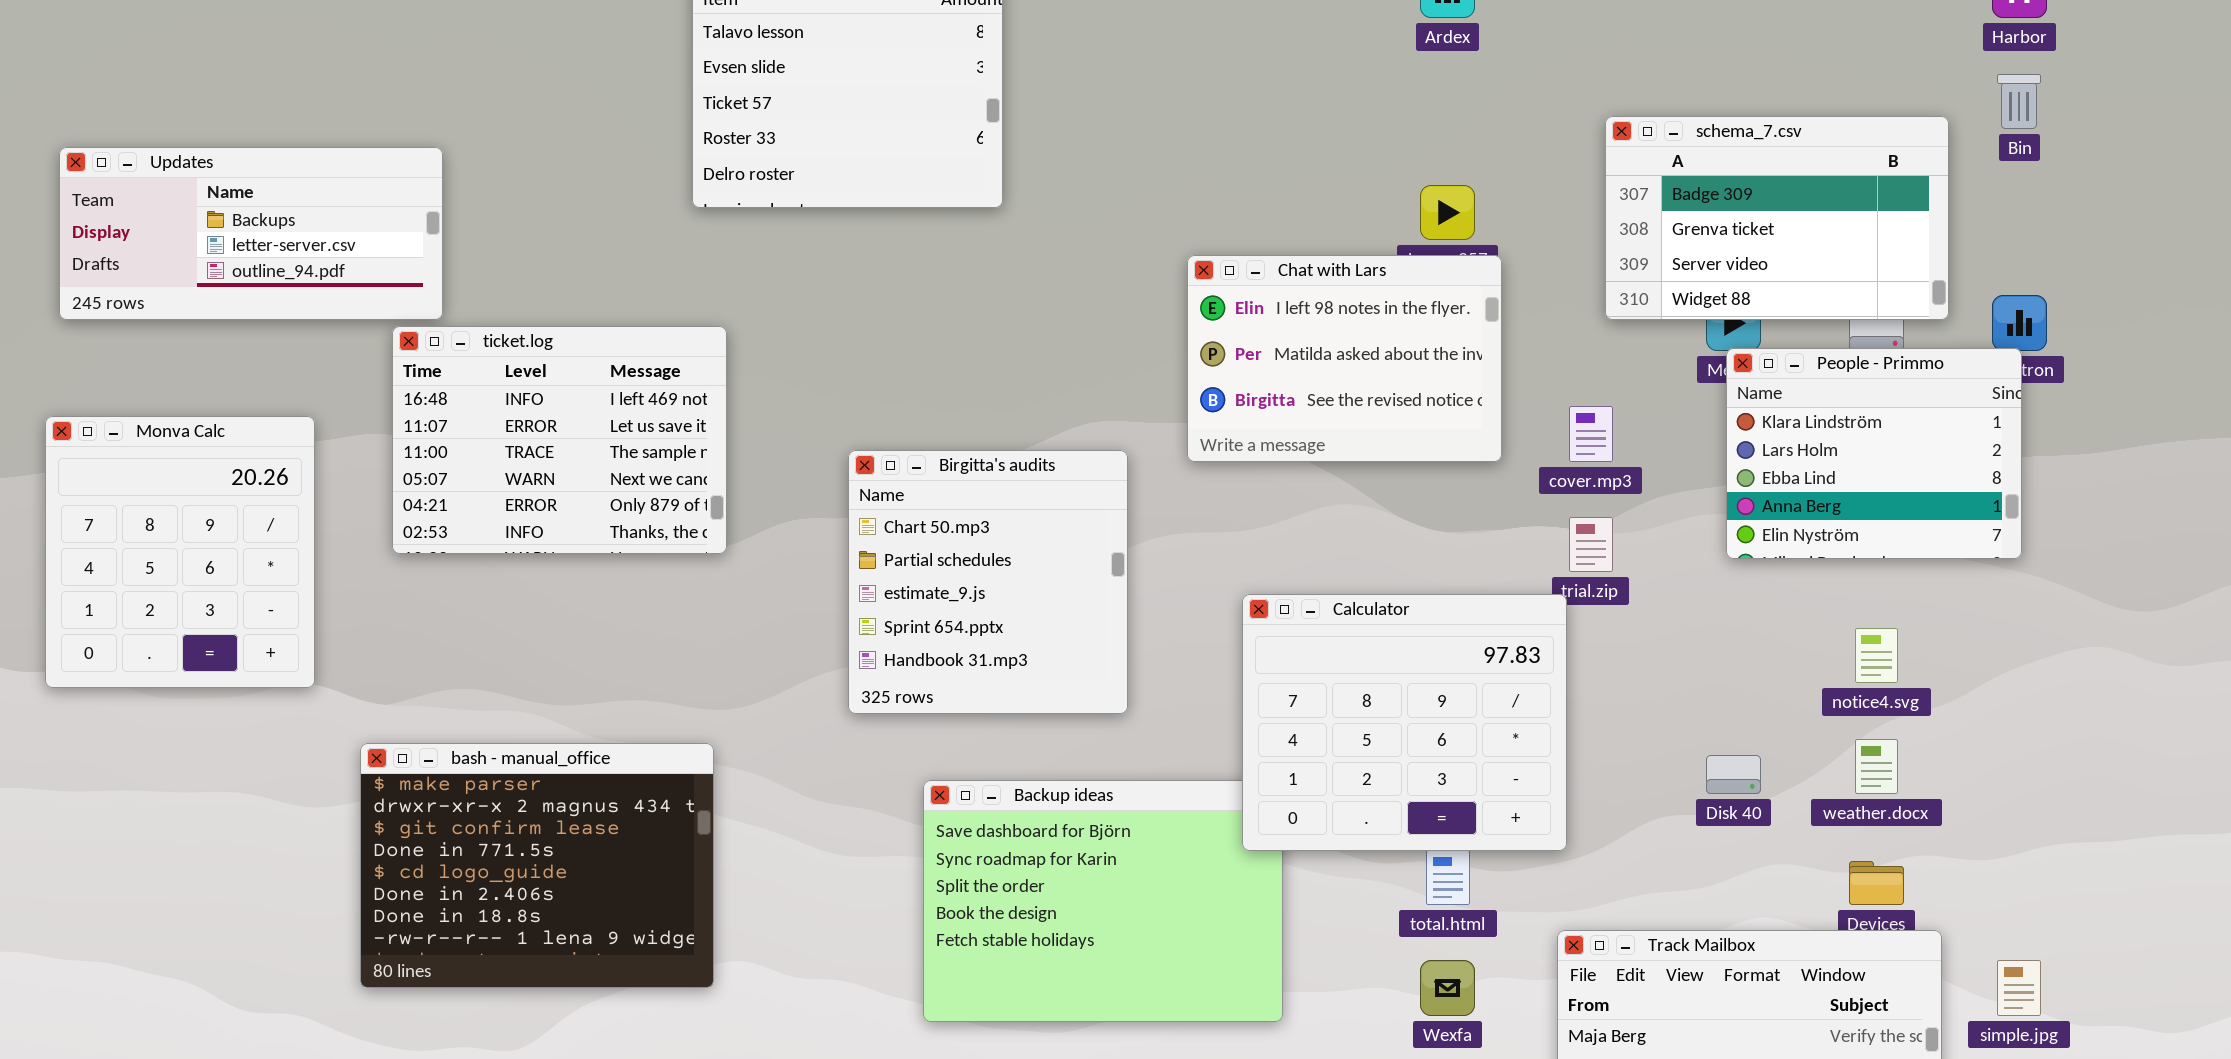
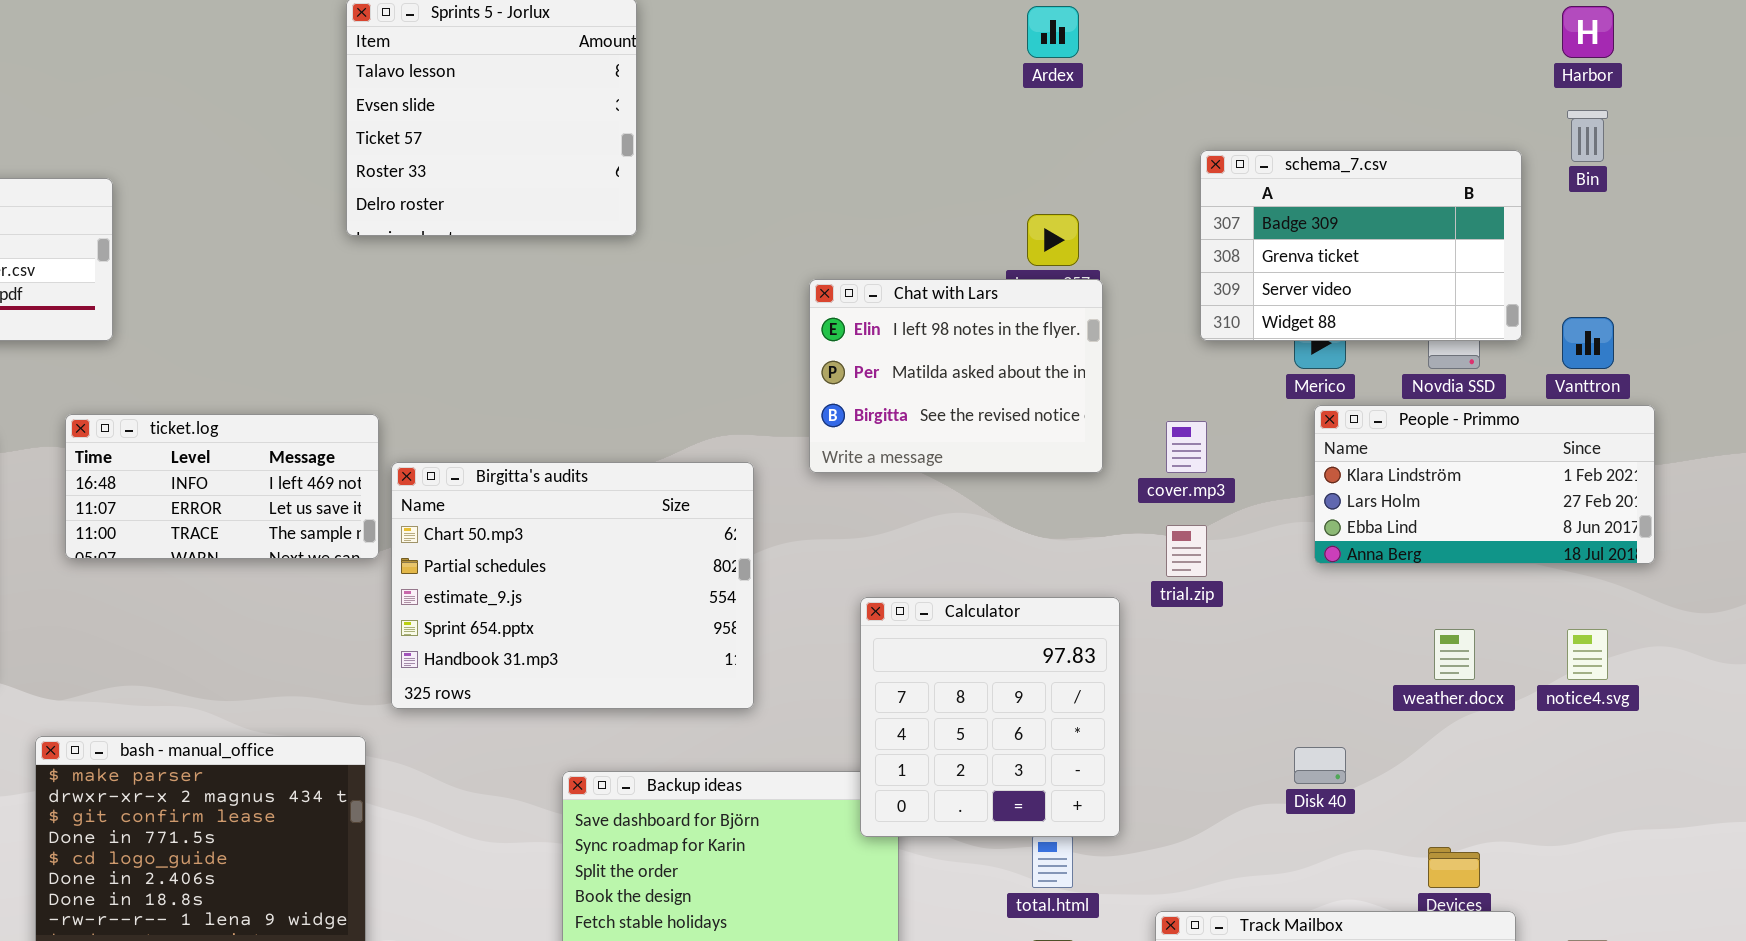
ticket.log: [392,326,727,554] -> [65,414,379,559], resized
People - Primmo: [1726,348,2022,559] -> [1314,405,1655,564], resized
Birgitta's audits: [848,450,1128,714] -> [391,462,754,709], resized
Calculator: [1242,594,1567,851] -> [860,597,1120,837], resized
notice4.svg: [1855,628,1898,683] -> [1567,629,1608,680], moved
weather.docx: [1855,739,1898,794] -> [1434,629,1475,680], moved

